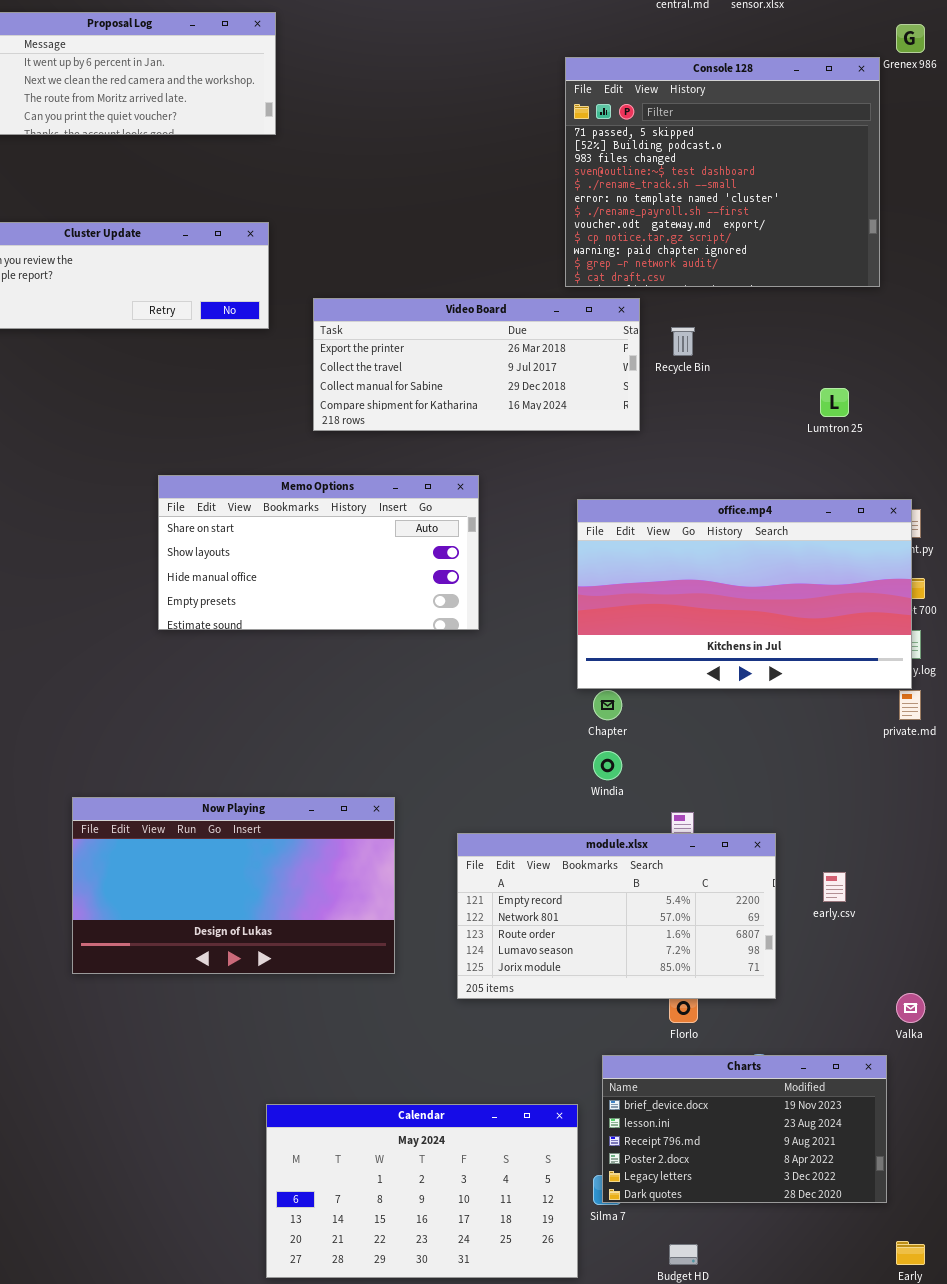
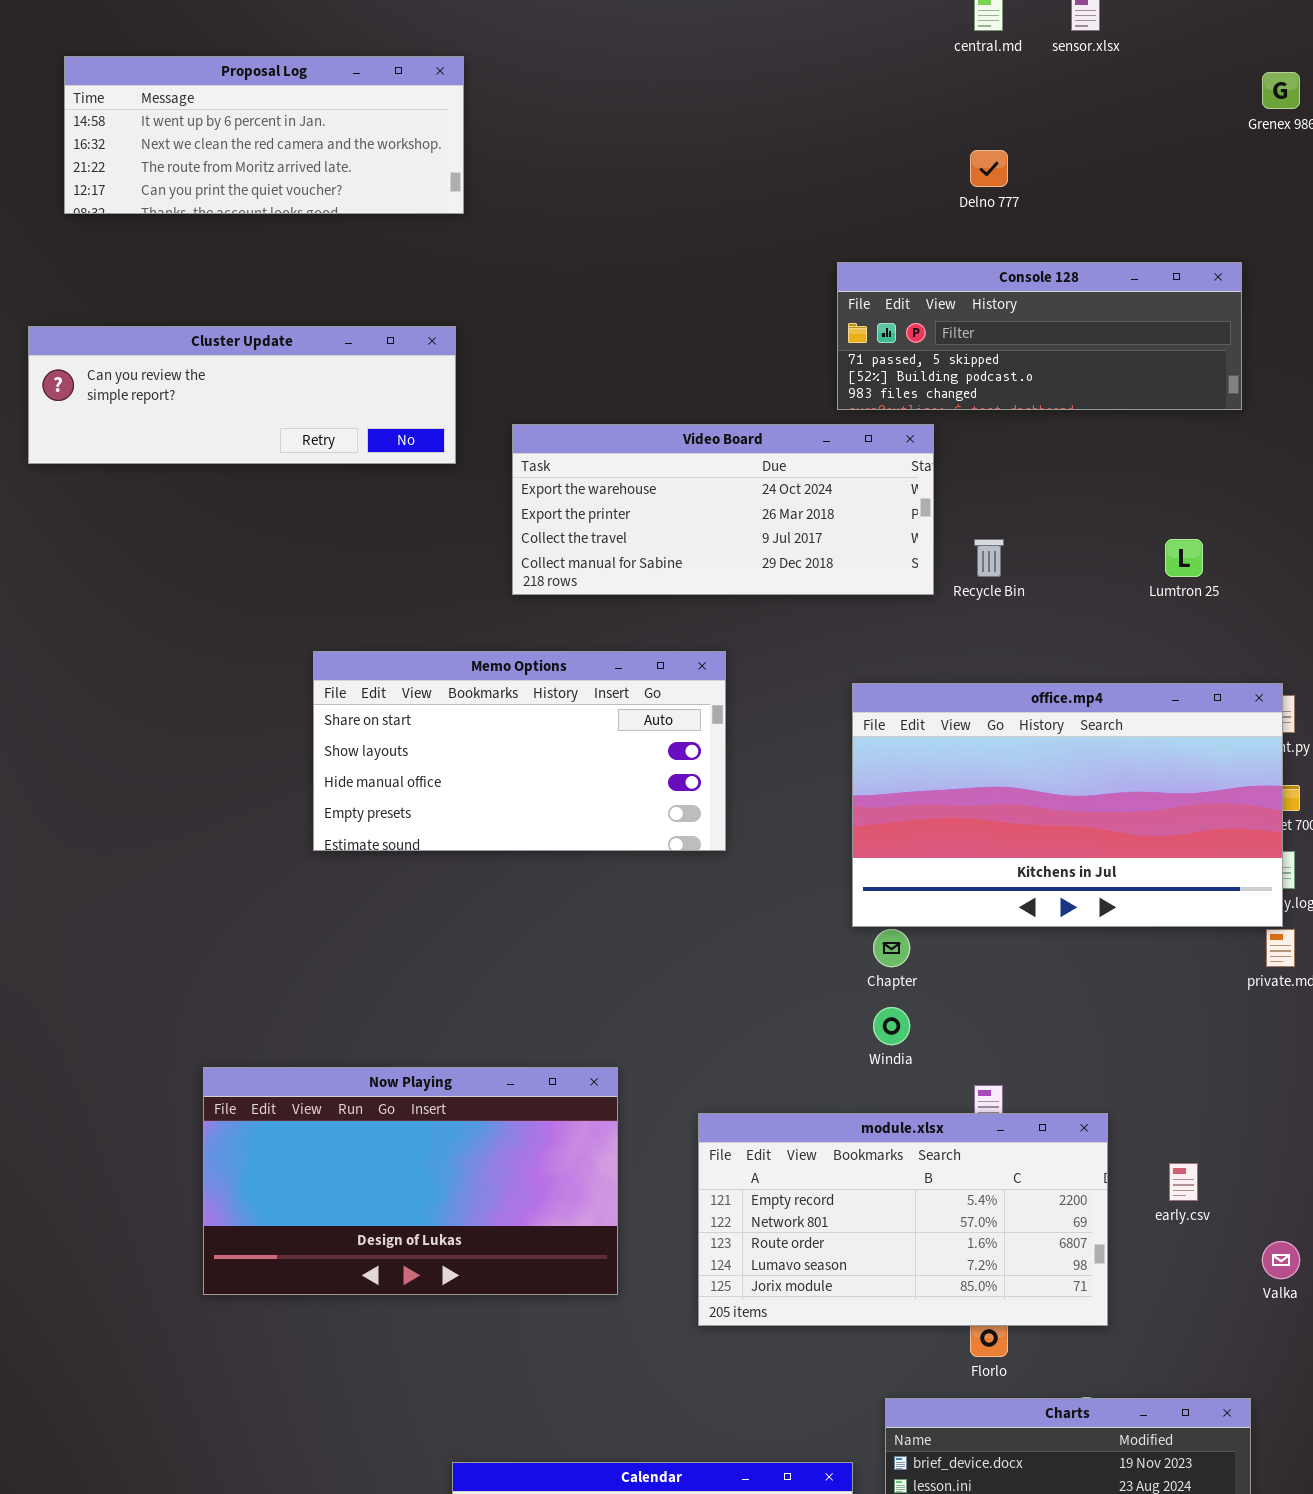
Console 128: [565,57,880,287] -> [837,262,1242,410], resized
Video Board: [313,298,640,431] -> [512,424,934,595], scrolled up 1 row
Recycle Bin: [671,327,695,356] -> [974,539,1004,577], moved
Valka: [896,993,925,1023] -> [1262,1241,1300,1279], moved

